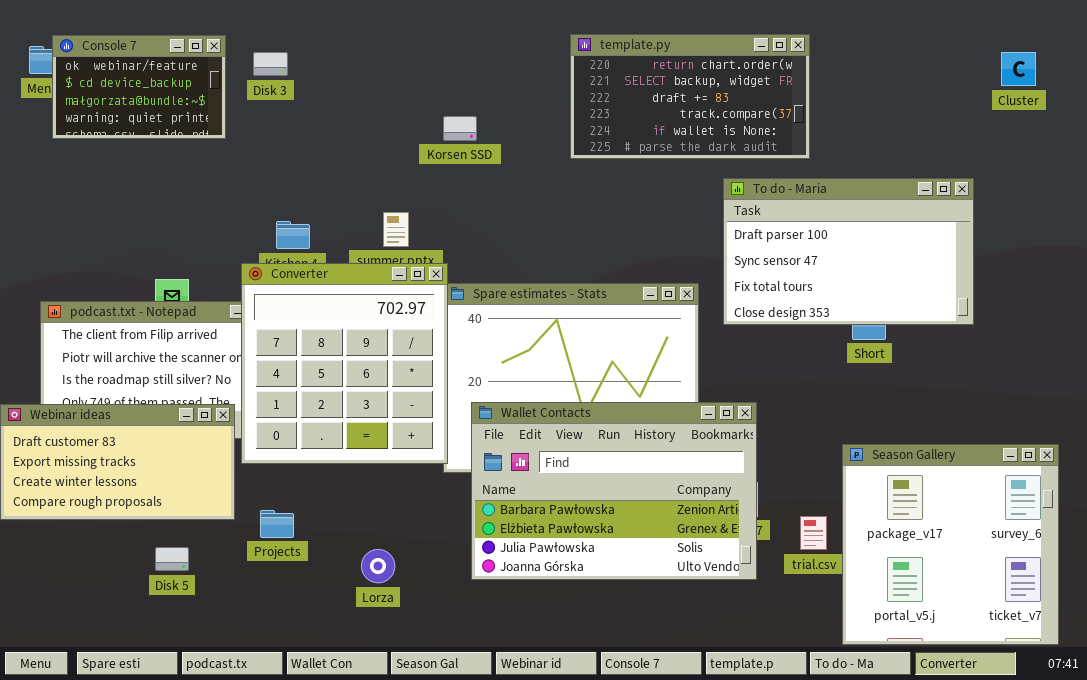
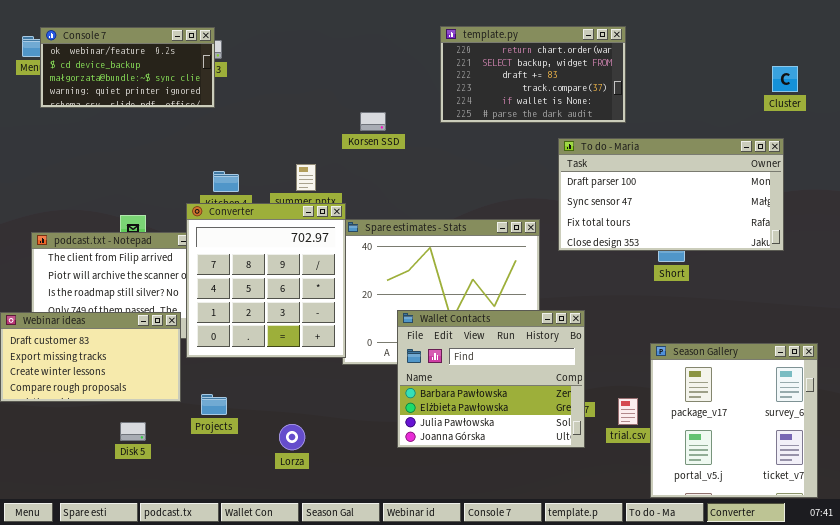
Console 7: [52,35,226,139] -> [40,27,215,108], resized
Cluster: [1001,52,1036,86] -> [772,66,798,92], moved
Korsen SSD: [443,116,477,141] -> [360,112,386,131], moved
To do - Maria: [723,178,974,325] -> [558,138,784,251], resized
Wallet Contacts: [471,402,757,580] -> [397,310,585,448], resized

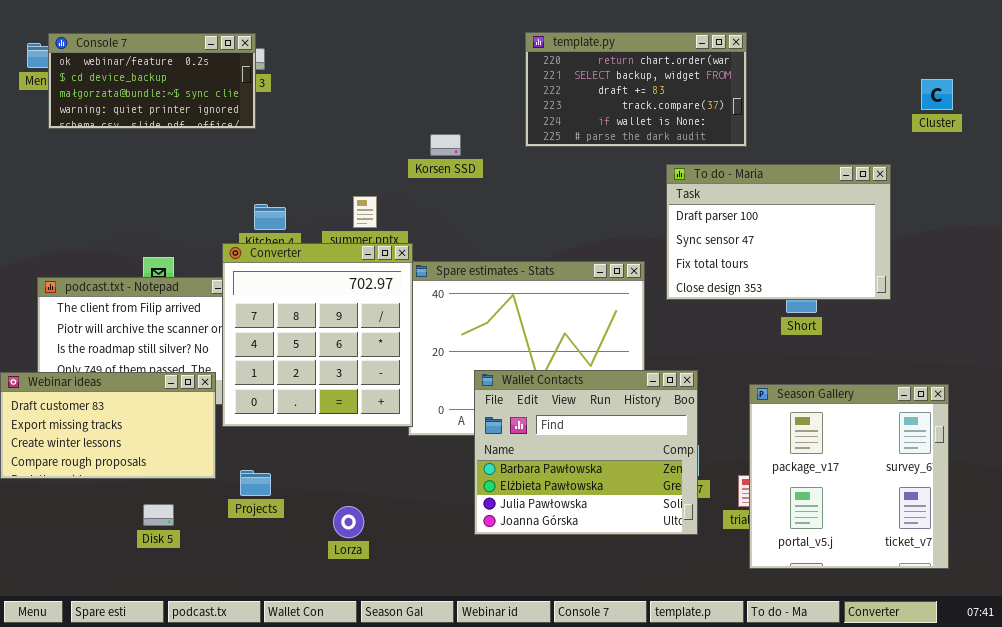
To do - Maria: [558,138,784,251] -> [666,164,891,300], resized
Season Gallery: [650,343,818,498] -> [749,384,949,569], moved

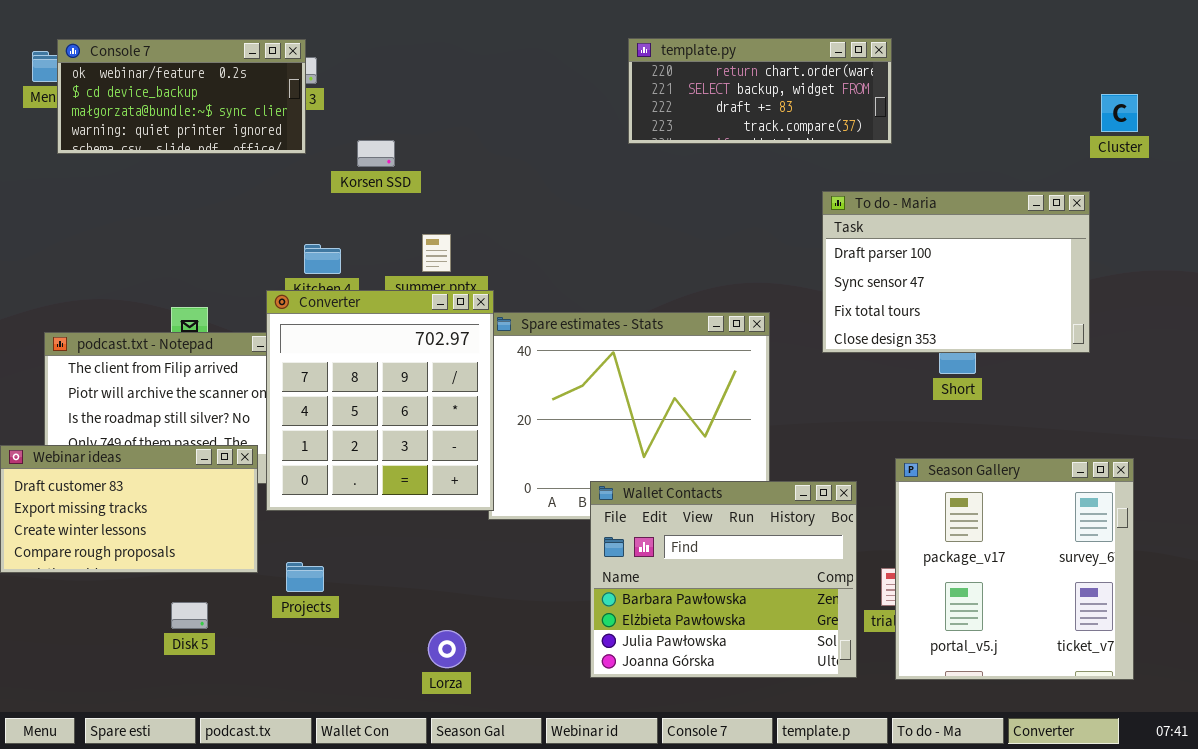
template.py: [525,32,747,147] -> [628,38,892,144], resized
Korsen SSD: [430,134,461,156] -> [357,140,395,167], moved
To do - Maria: [666,164,891,300] -> [822,191,1090,353], moved
Wallet Contacts: [474,370,698,535] -> [590,481,857,678], moved
Lorza: [333,506,364,538] -> [428,630,466,668], moved

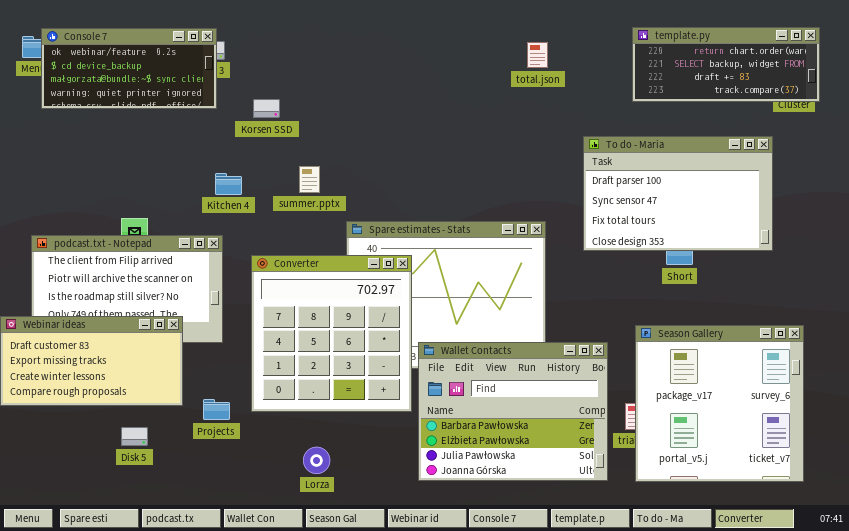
template.py: [628,38,892,144] -> [632,27,820,102], moved
Converter: [266,290,494,511] -> [251,255,412,412], moved

